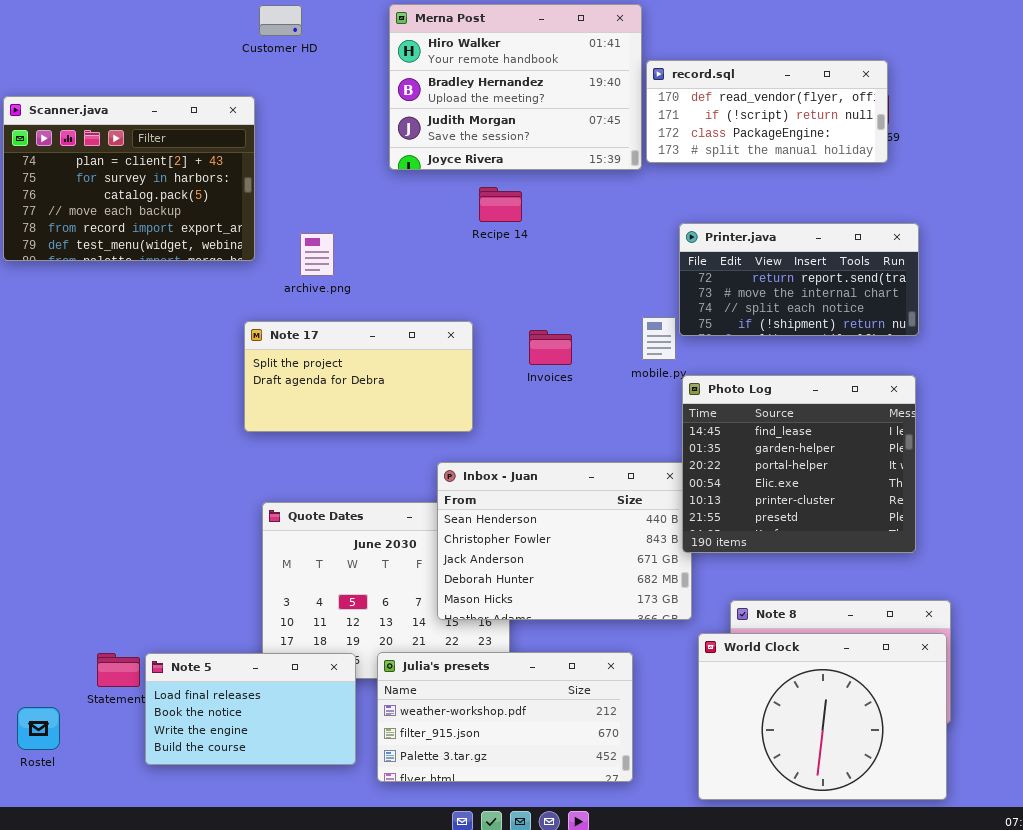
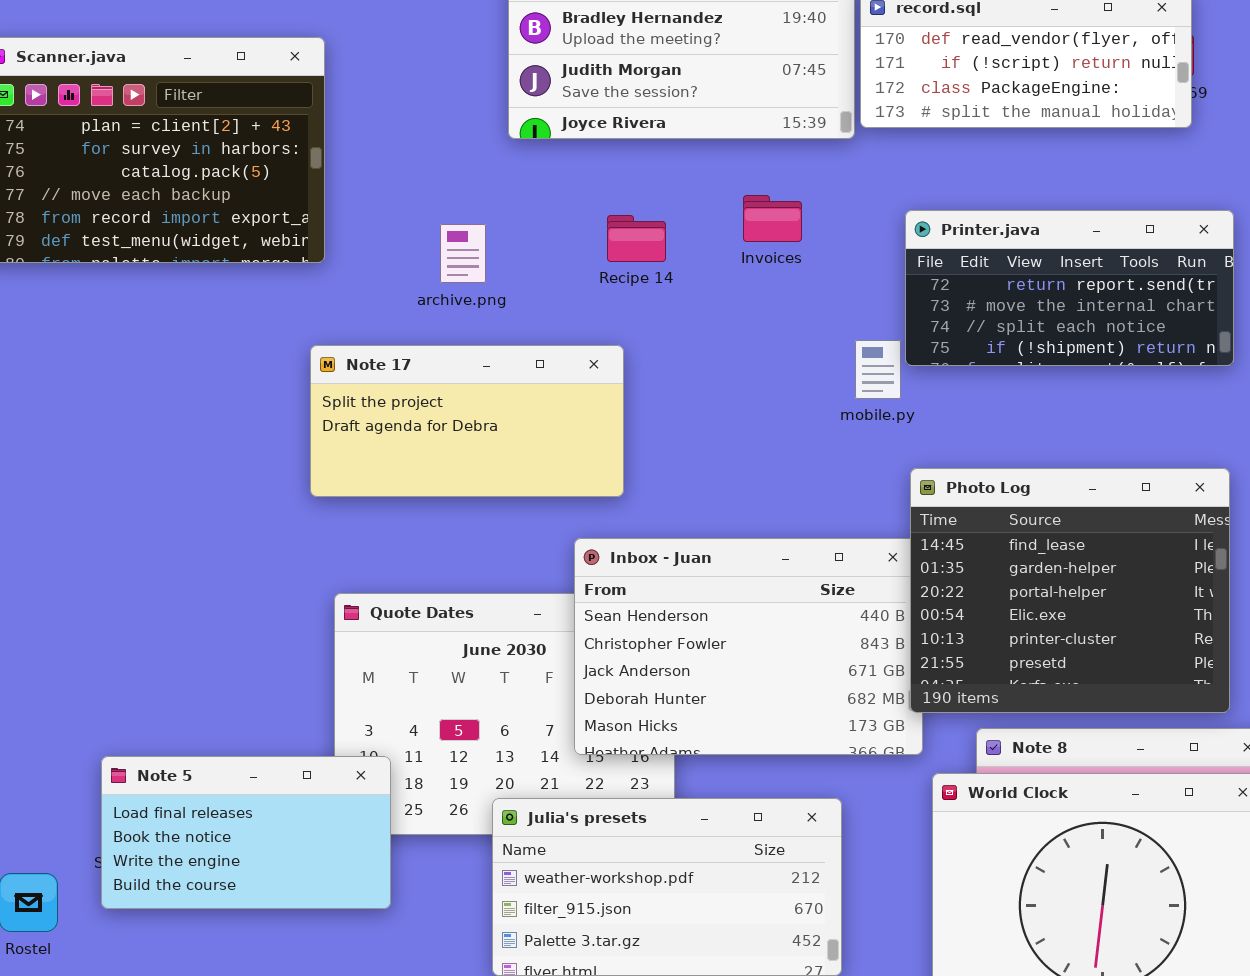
Recipe 14: [479,187,522,222] -> [607,215,666,262], moved
archive.png: [300,233,334,276] -> [440,224,486,283], moved
Invoices: [529,330,572,365] -> [743,195,802,242], moved
Photo Log: [682,375,916,553] -> [910,468,1230,713], moved
Note 5: [145,653,356,765] -> [101,756,391,909], moved

